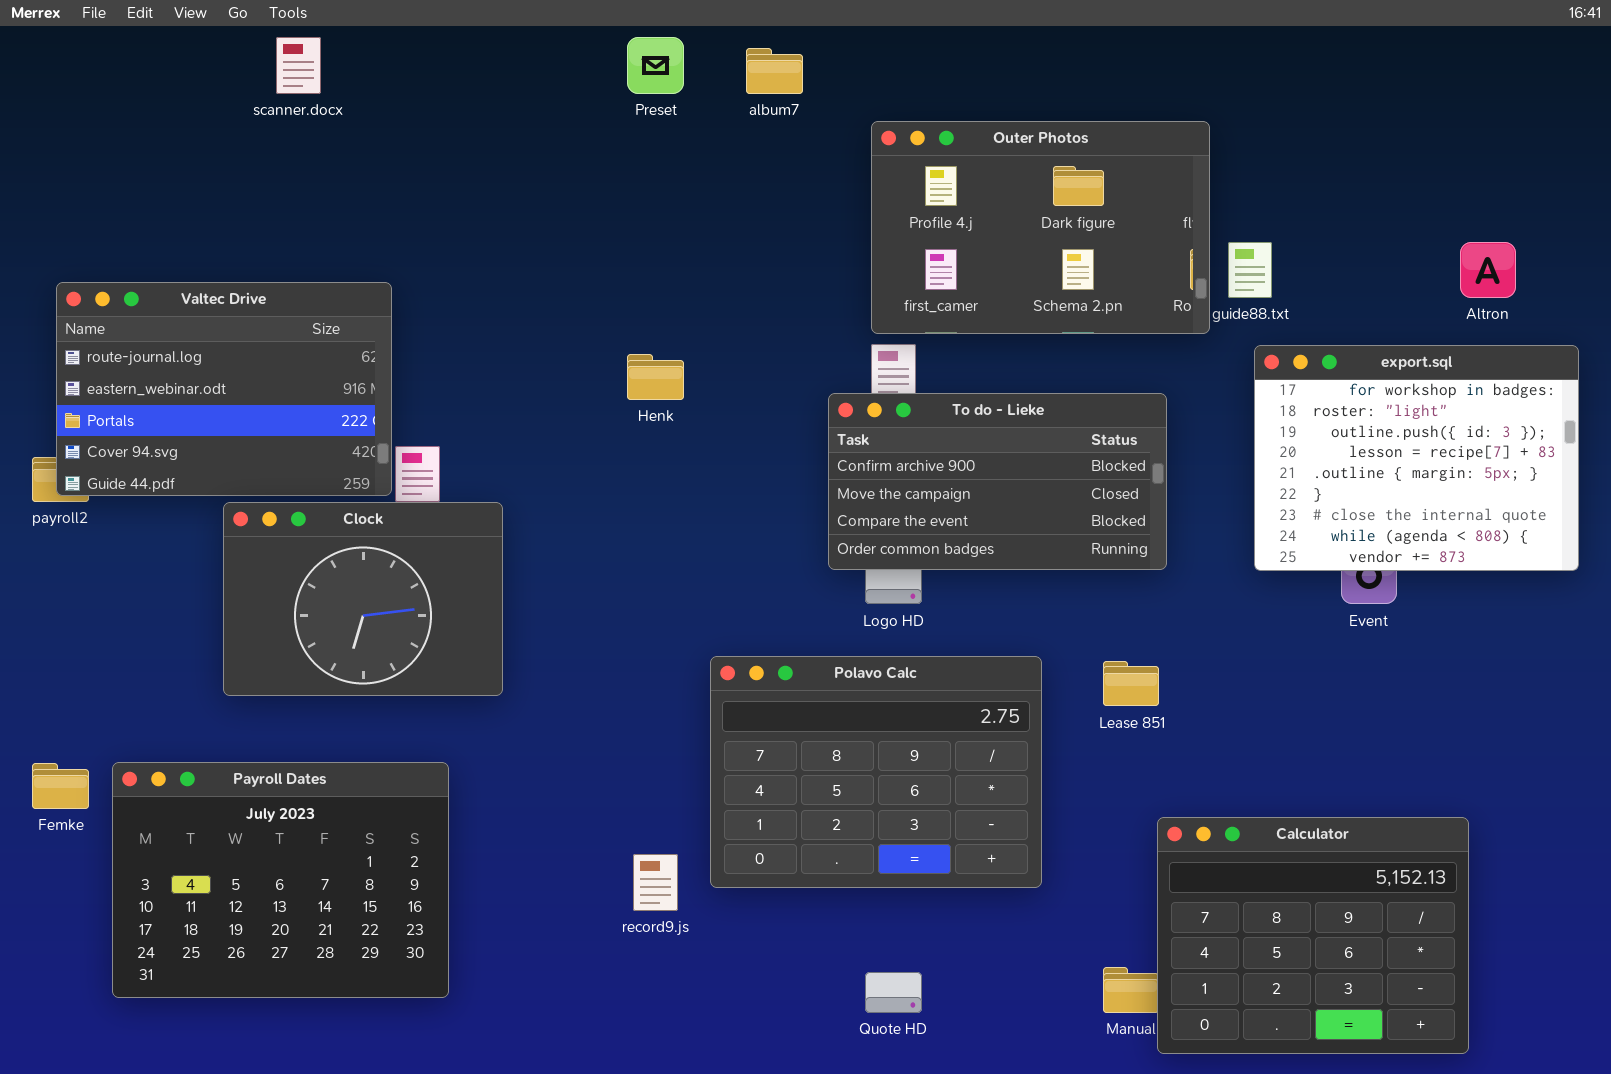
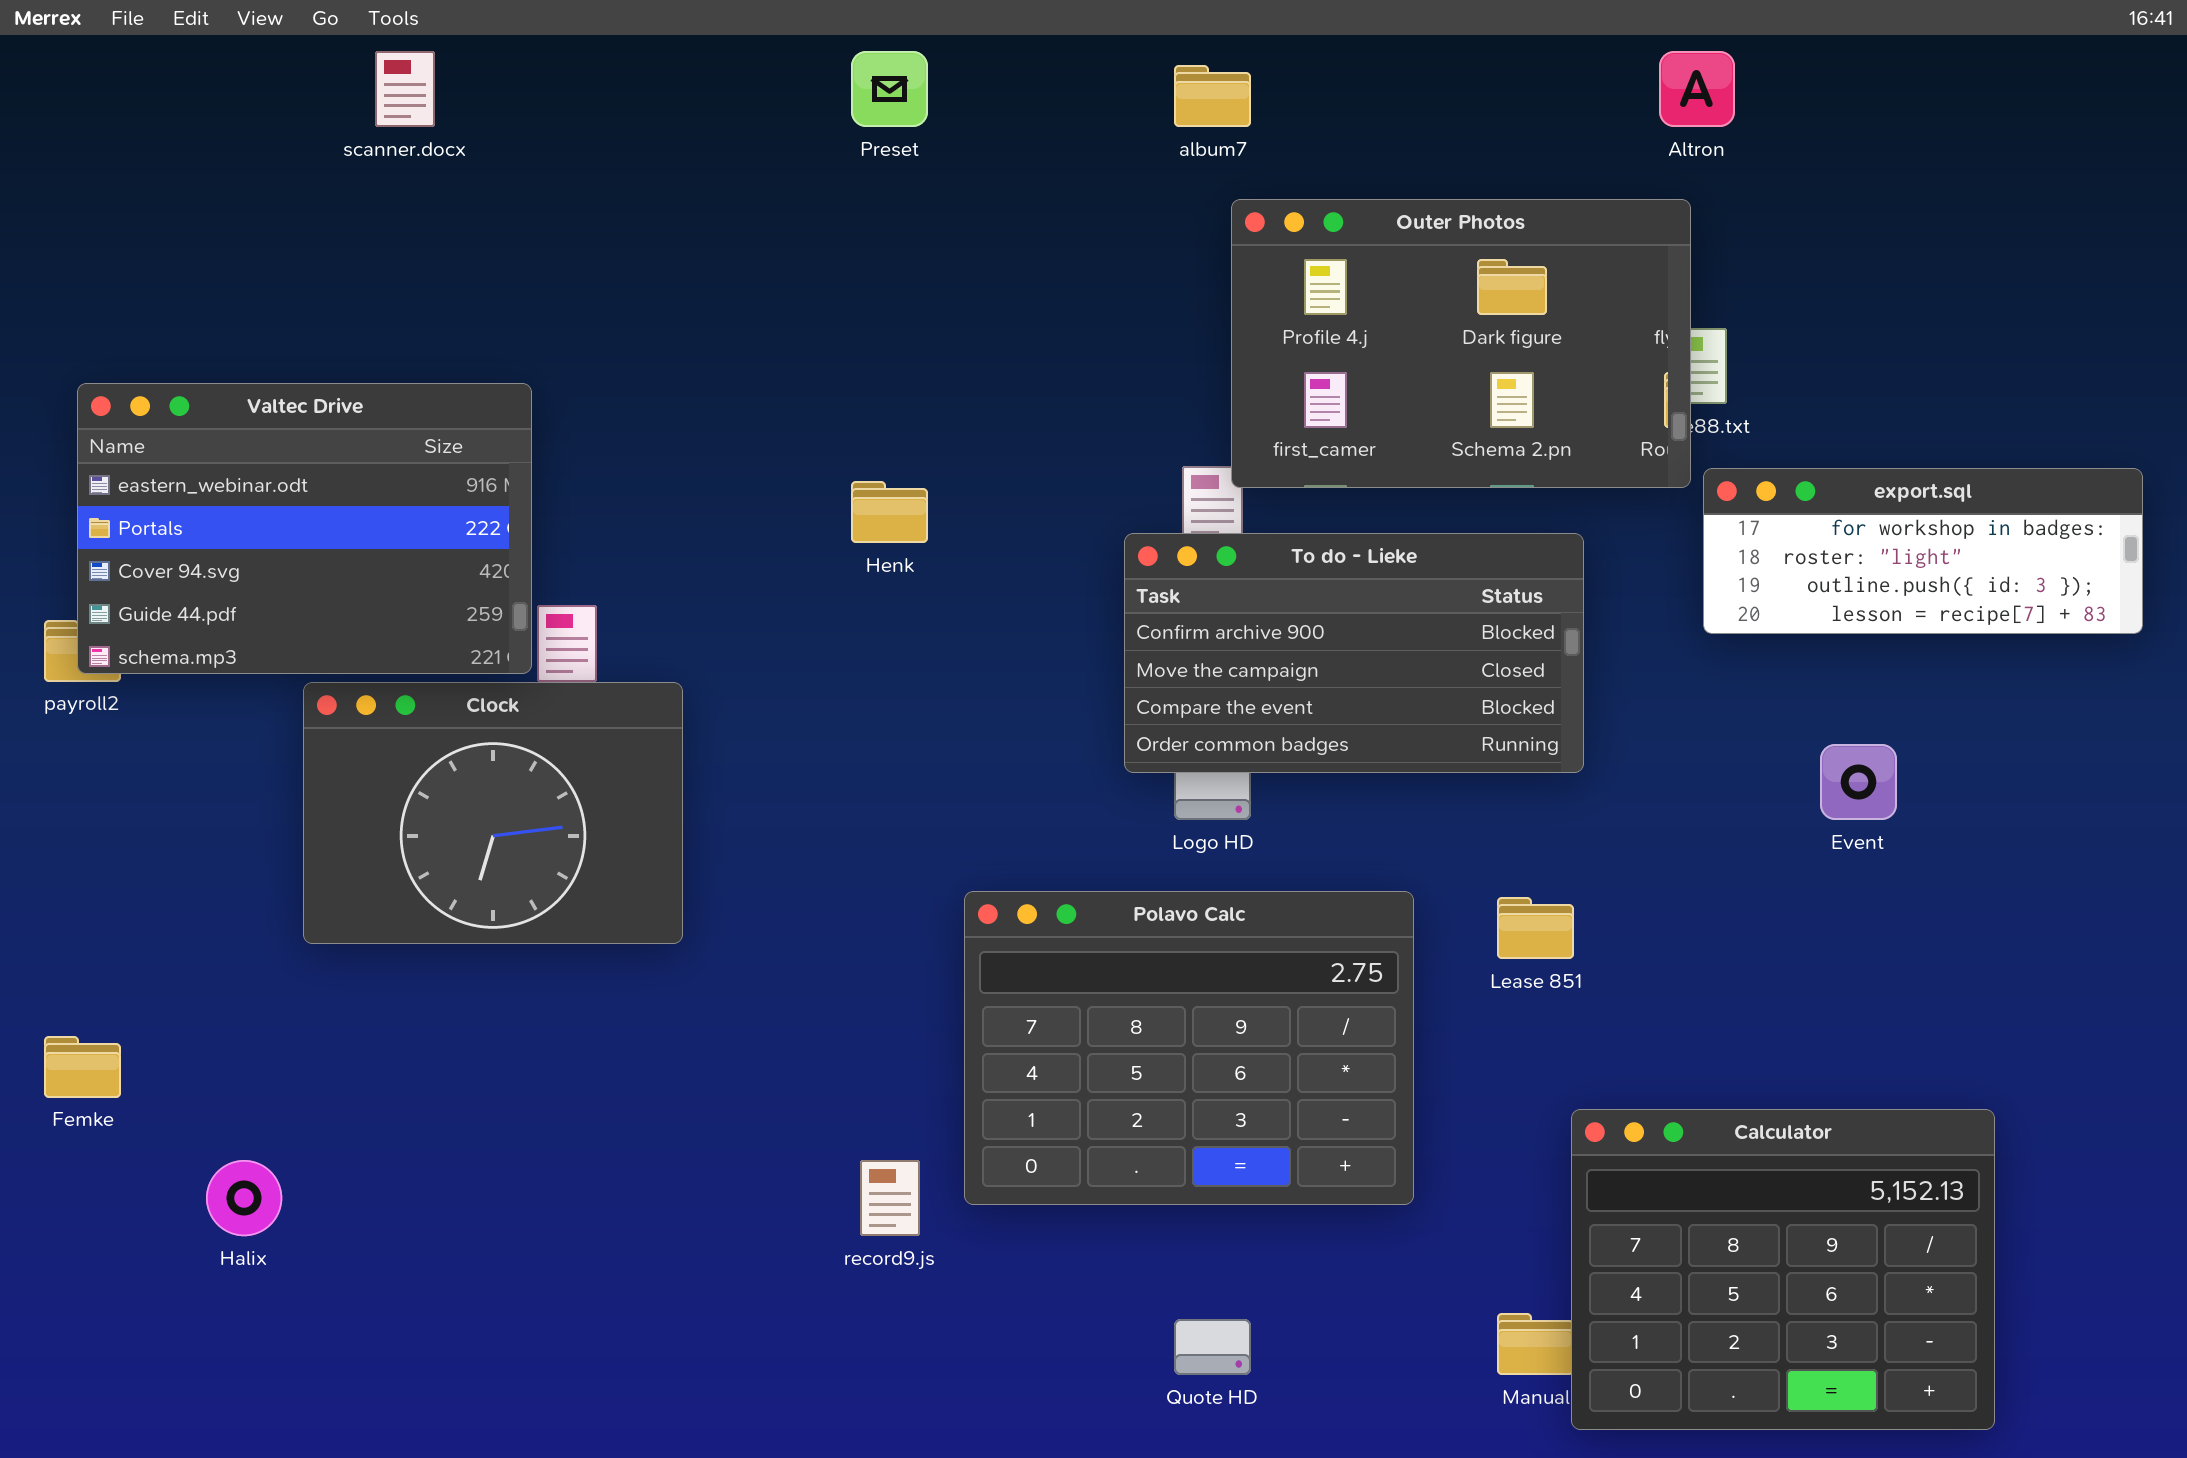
album7: [746,48,803,94] -> [1174,65,1251,127], moved
Outer Photos: [871,121,1210,334] -> [1231,199,1691,488], moved
Altron: [1460,242,1516,298] -> [1659,51,1735,127], moved
Valtec Drive: [56,282,392,496] -> [77,383,532,674], scrolled down 1 row
export.sql: [1254,345,1579,571] -> [1703,468,2143,634], resized
Payroll Dates: [112,762,449,998] -> none, closed

